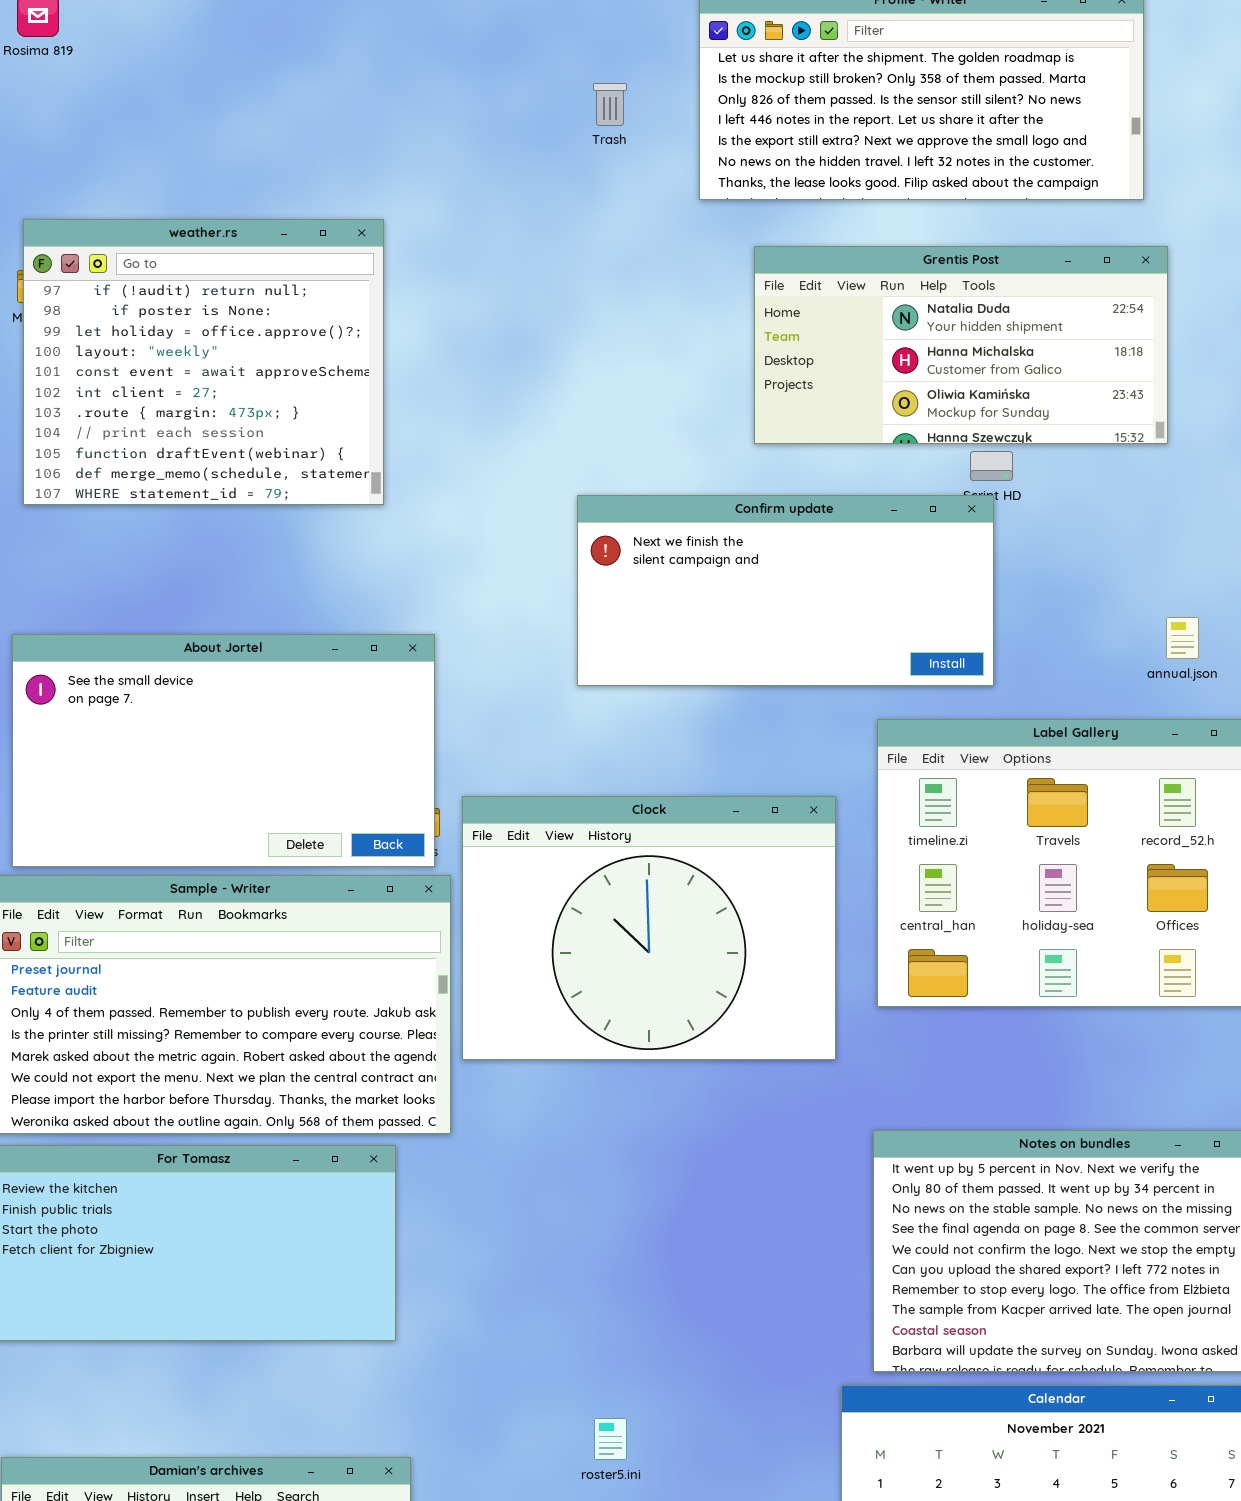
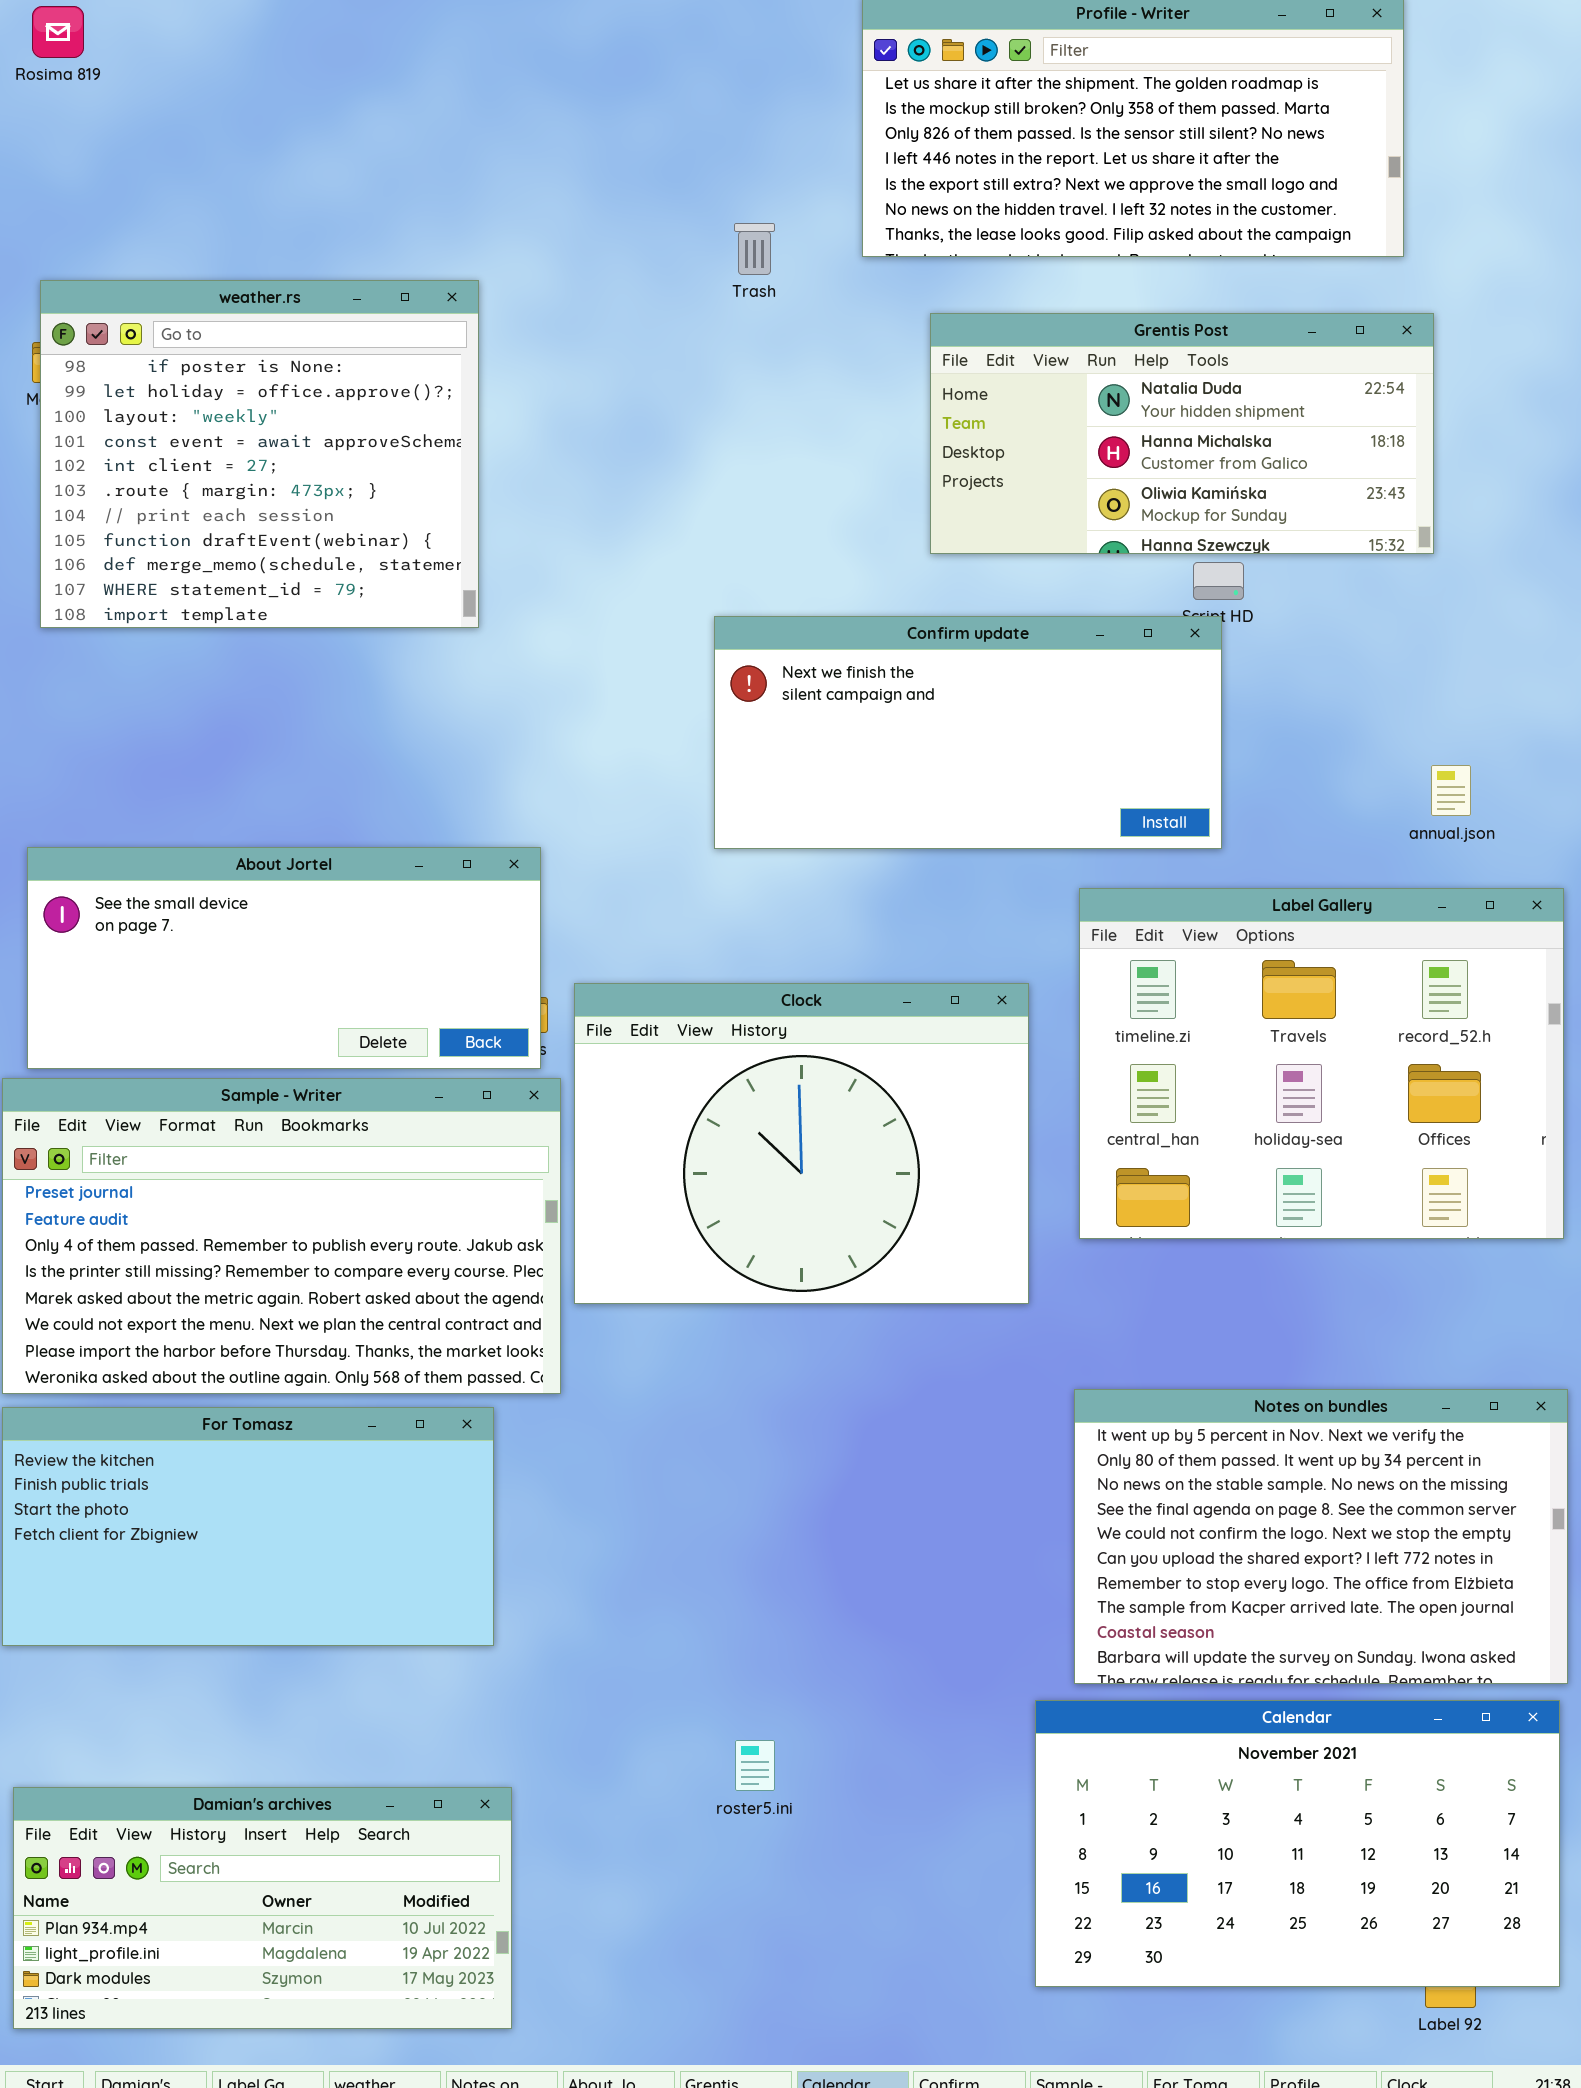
Trash: [593,83,627,126] -> [734,223,775,275], moved
weather.rs: [23,219,384,505] -> [40,280,479,628], scrolled down 1 row
About Jortel: [12,634,435,867] -> [27,847,541,1069], resized

